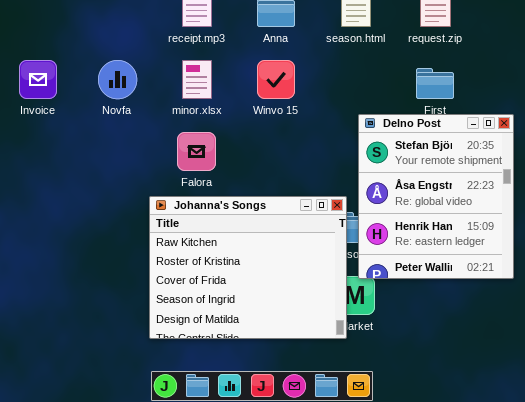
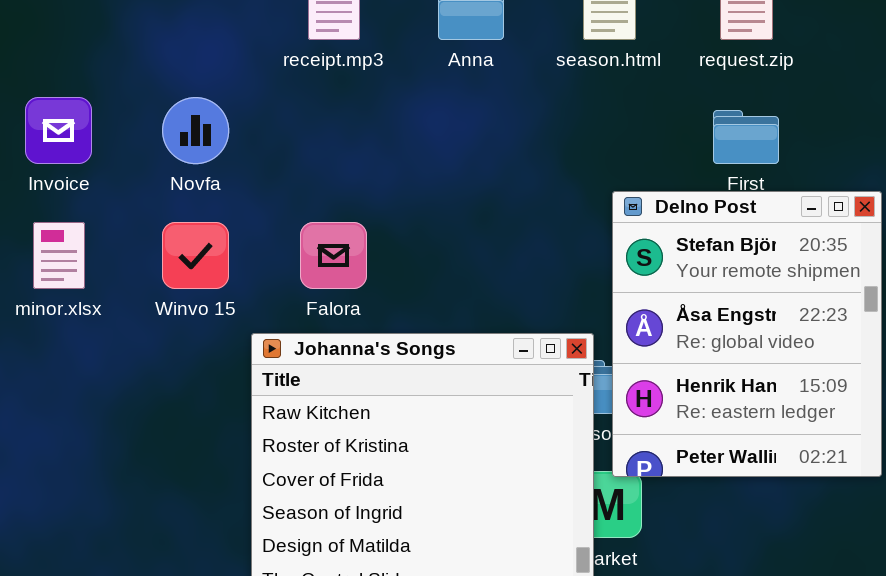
minor.xlsx: [182,60,212,99] -> [33,222,85,289], moved
Winvo 15: [257,60,295,99] -> [162,222,229,289], moved

